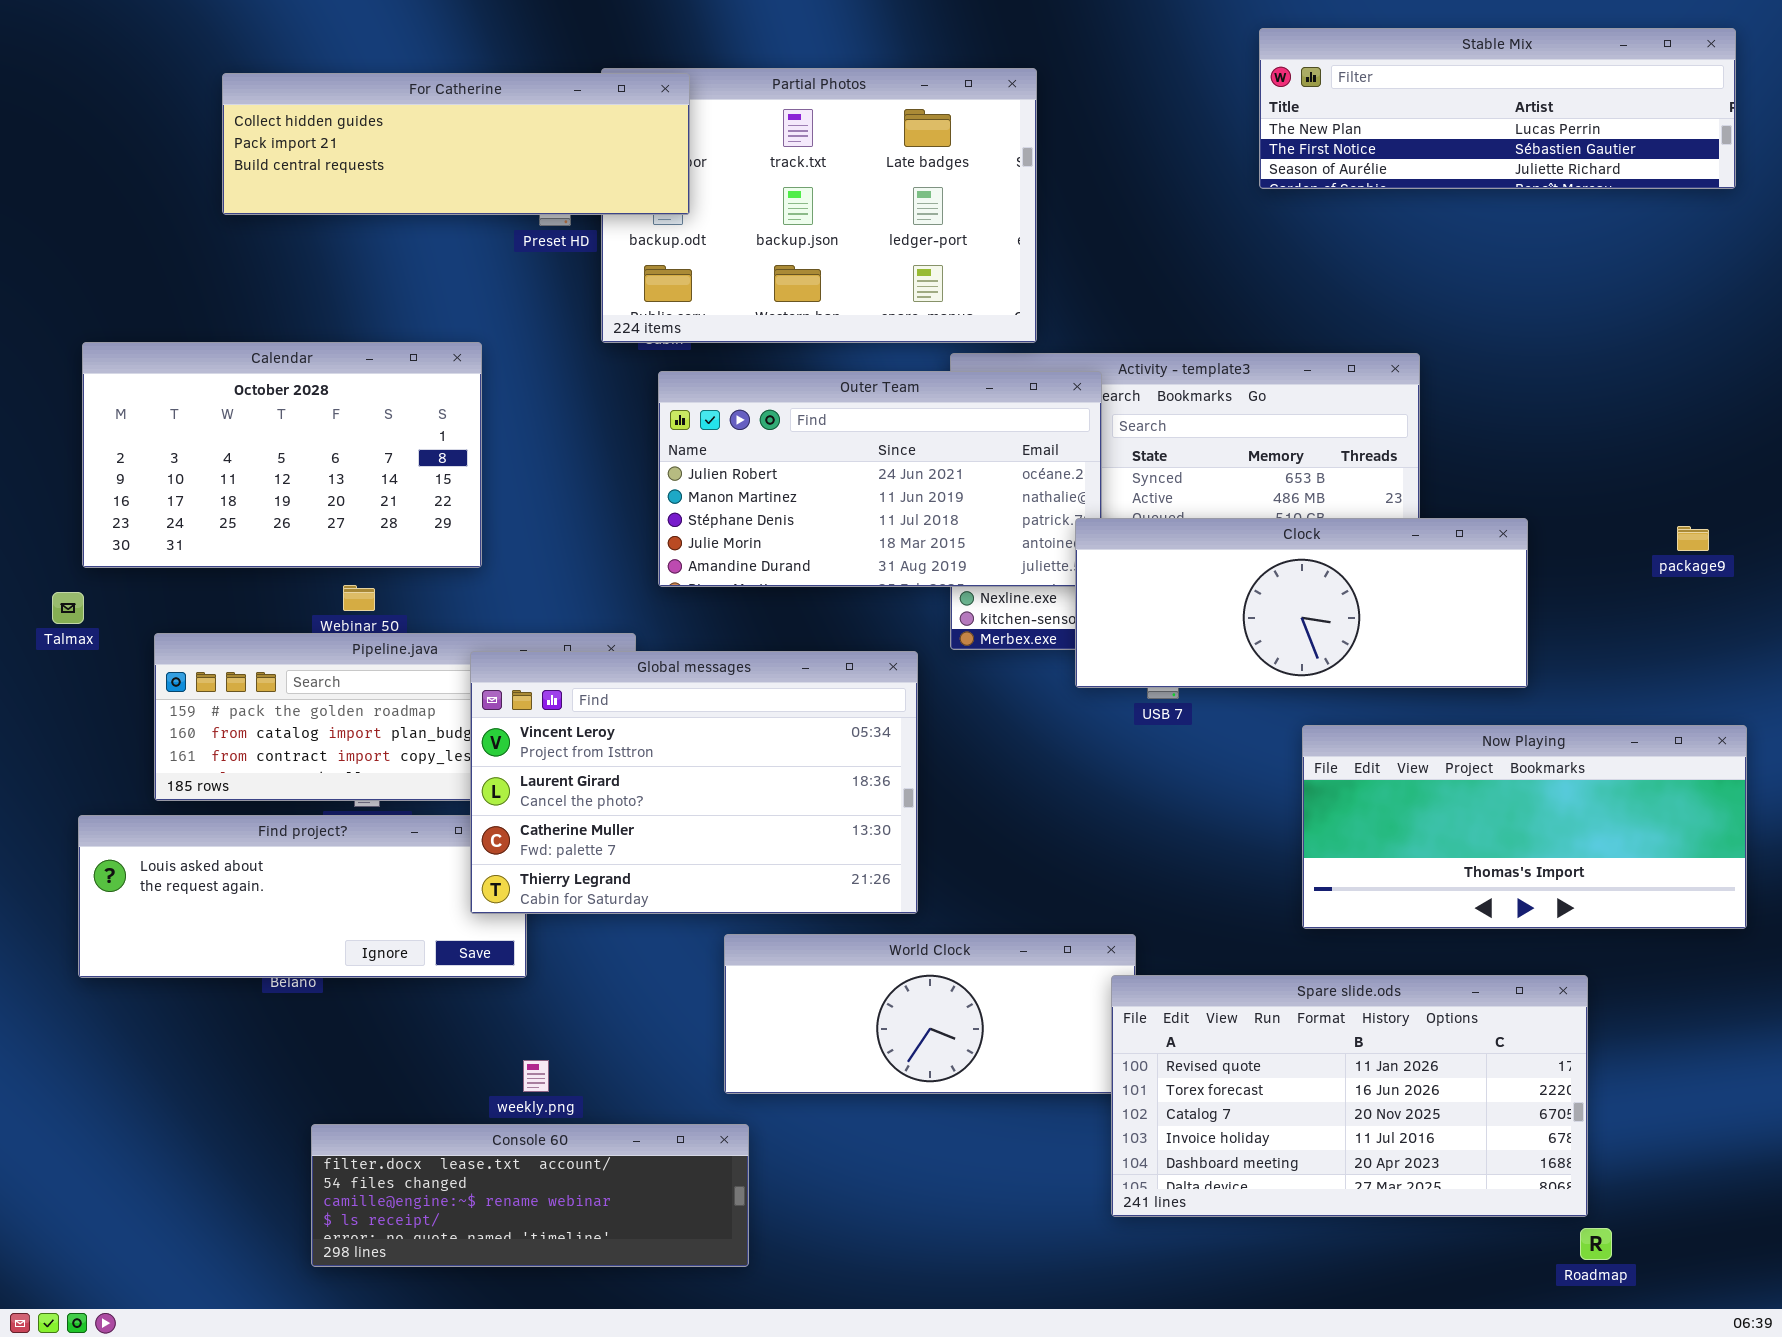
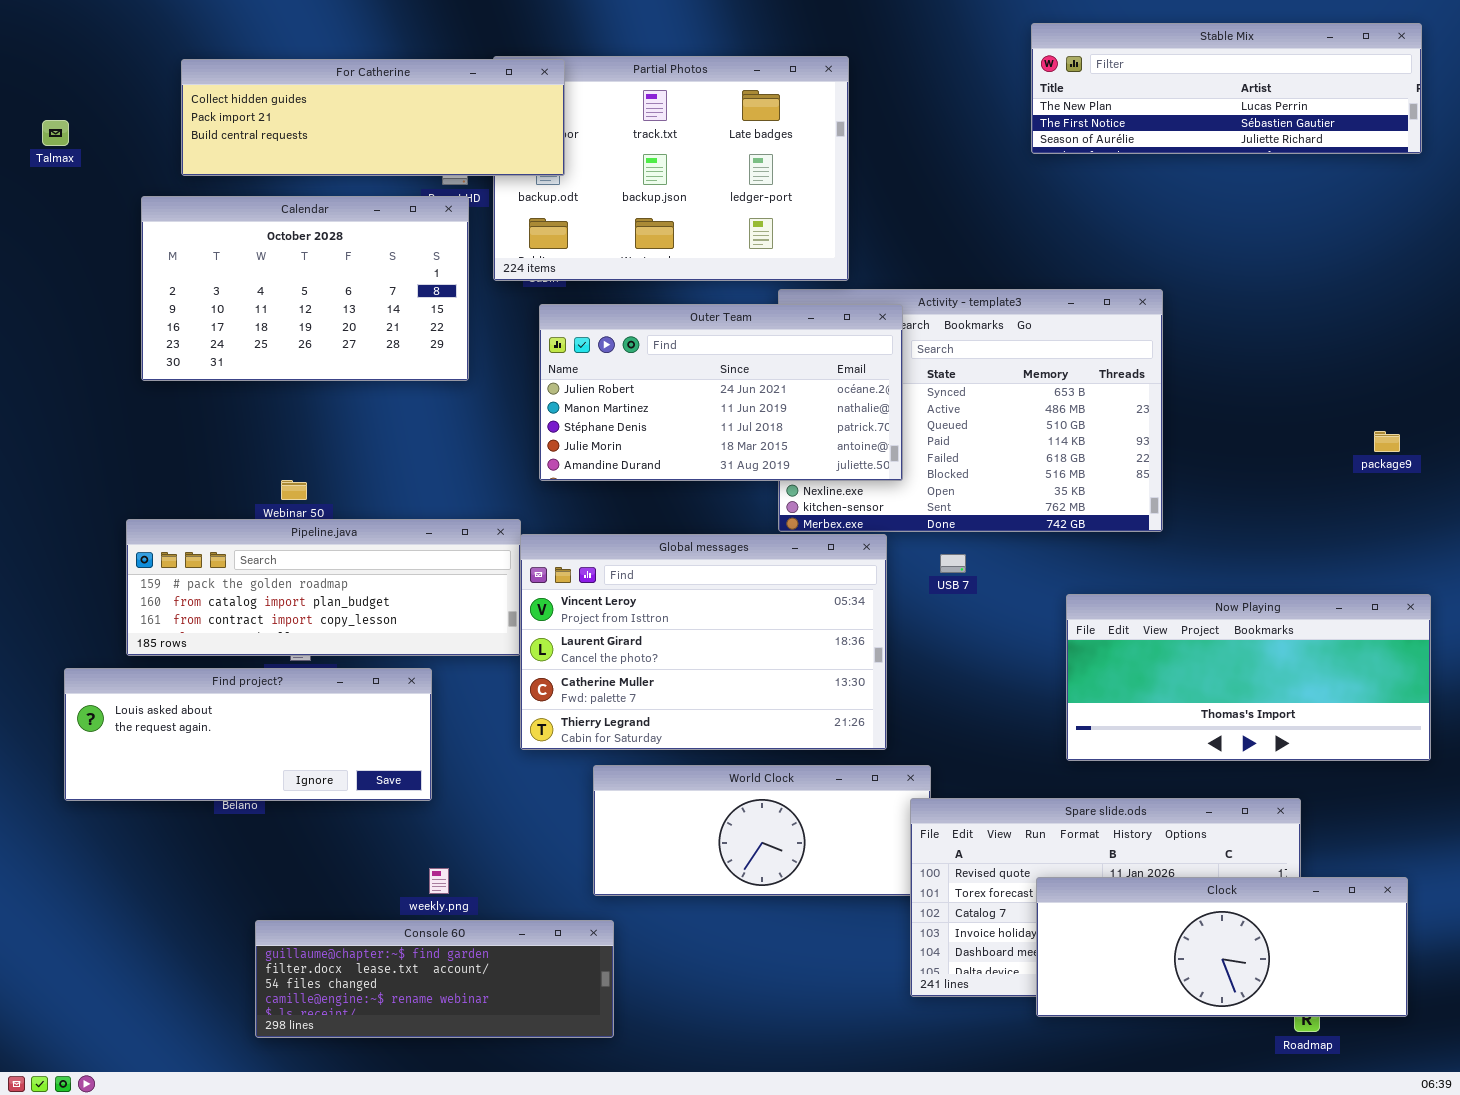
Calendar: [82,342,482,568] -> [141,196,469,381], moved
Clock: [1075,518,1528,688] -> [1036,877,1408,1017], moved
Talmax: [52,592,84,624] -> [42,120,69,146], moved
Global messages: [470,651,918,914] -> [520,534,887,750], moved
Console 60: [311,1124,749,1267] -> [255,920,614,1038], scrolled up 1 row

